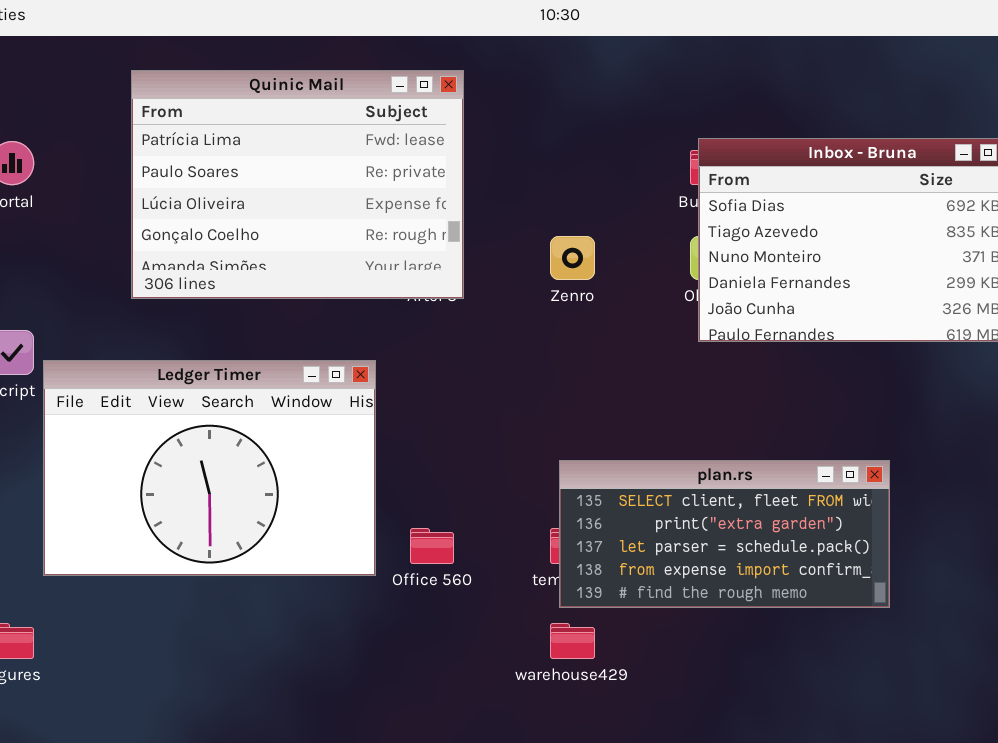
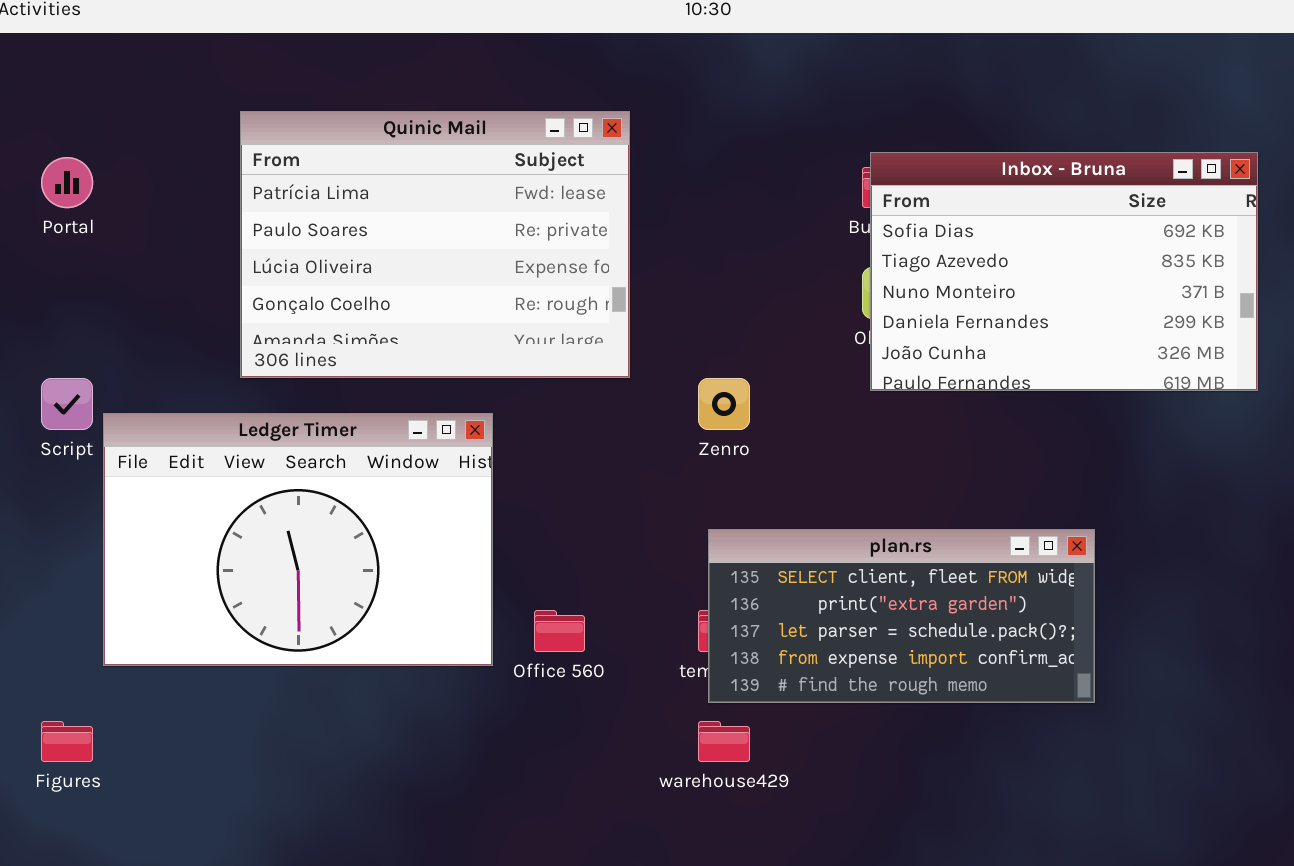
Quinic Mail: [131,70,464,299] -> [240,111,630,378], moved
Zenro: [550,236,595,280] -> [698,378,750,430], moved

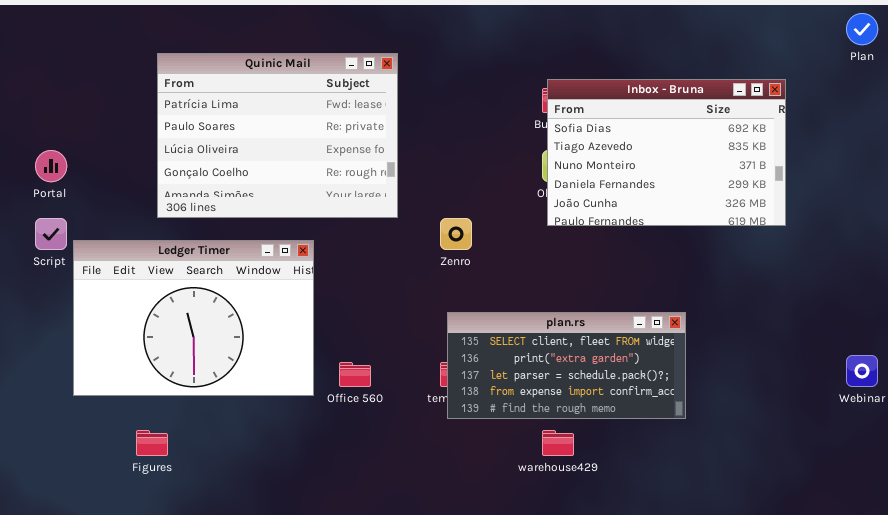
Portal: [41,157,93,208] -> [35,150,67,182], moved
Figures: [41,721,93,762] -> [136,430,168,456], moved
warehouse429: [698,721,750,762] -> [542,430,574,456], moved

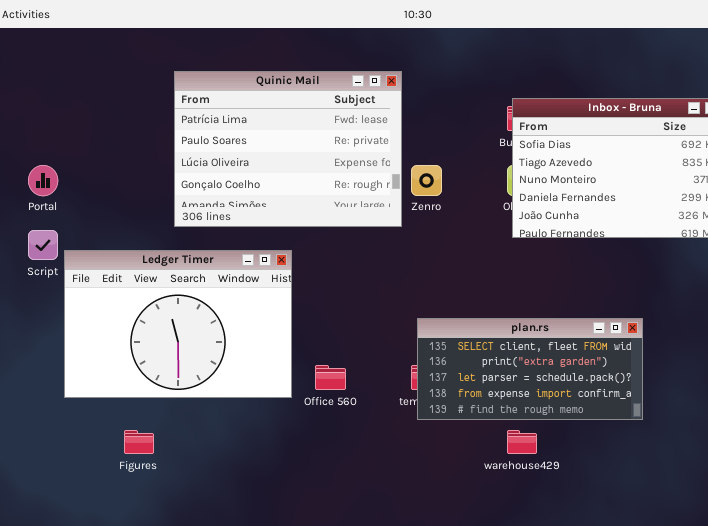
Quinic Mail: [157,53,398,218] -> [174,71,402,227], moved
Zenro: [440,218,472,250] -> [411,165,442,196], moved

